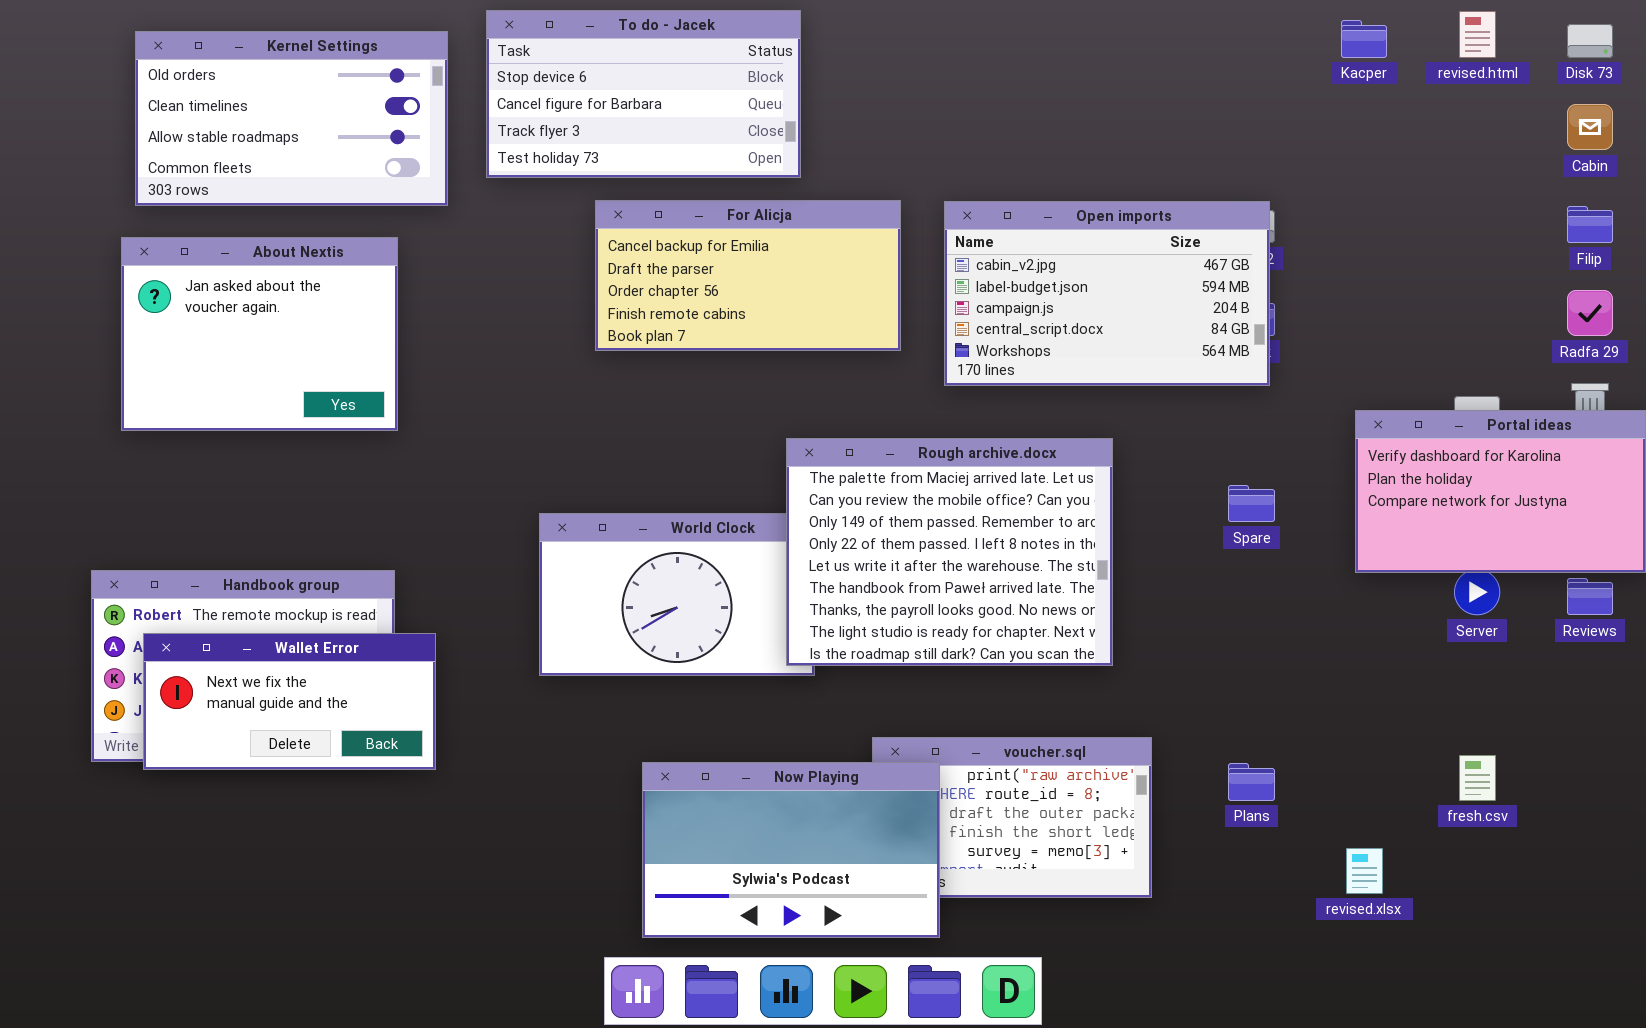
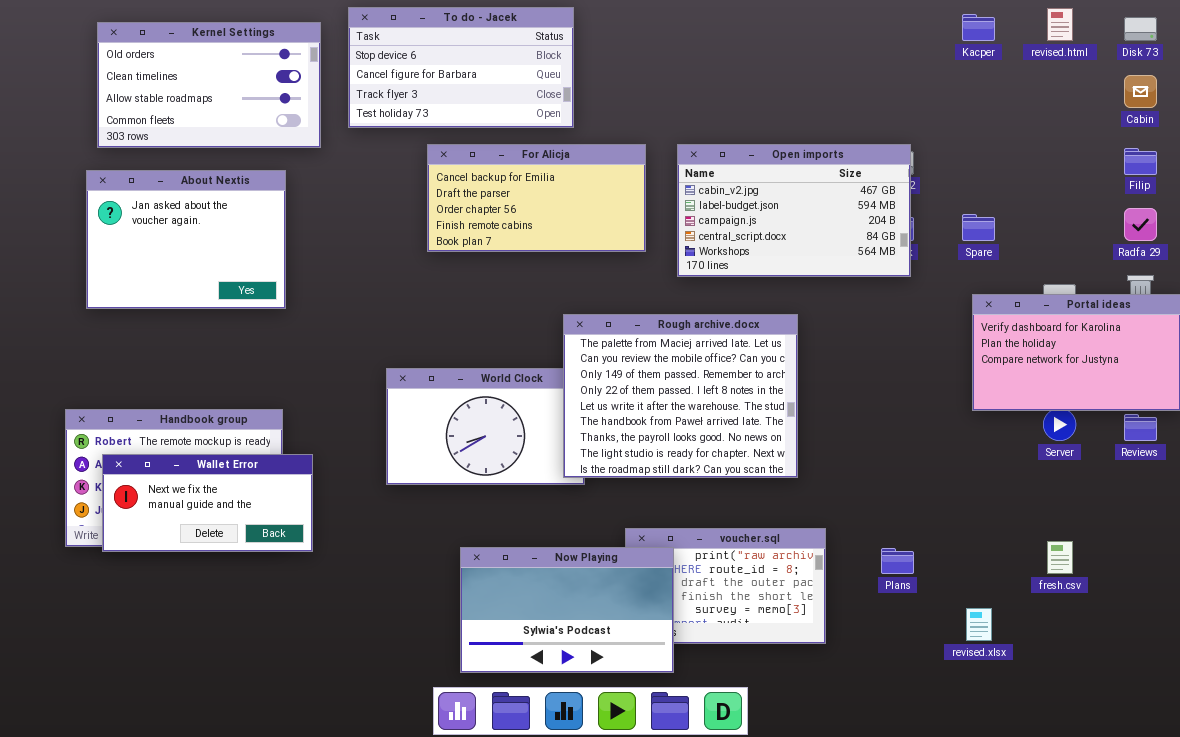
Spare: [1228,485,1275,522] -> [962,214,995,241], moved

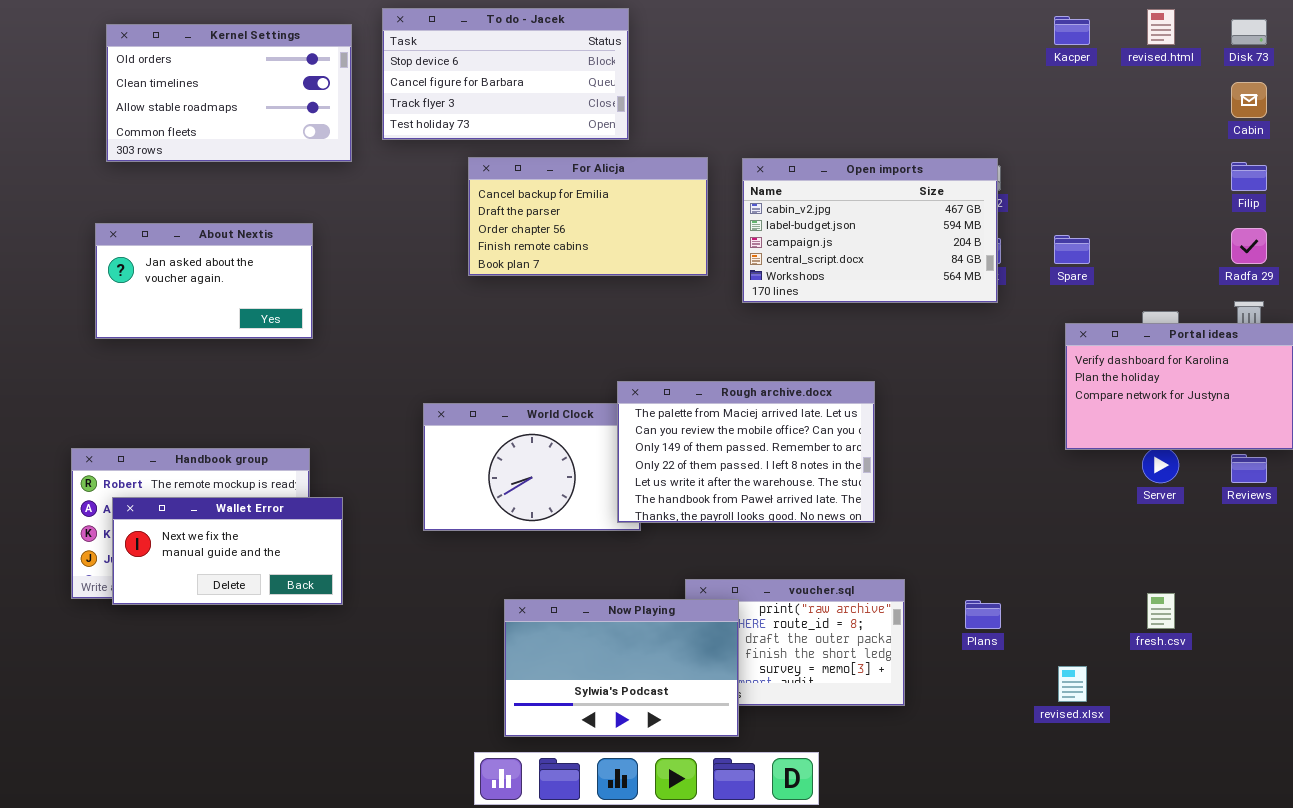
About Nextis: [86,170,286,309] -> [95,223,313,339], resized
Rough archive.docx: [563,314,798,478] -> [617,381,875,523], resized

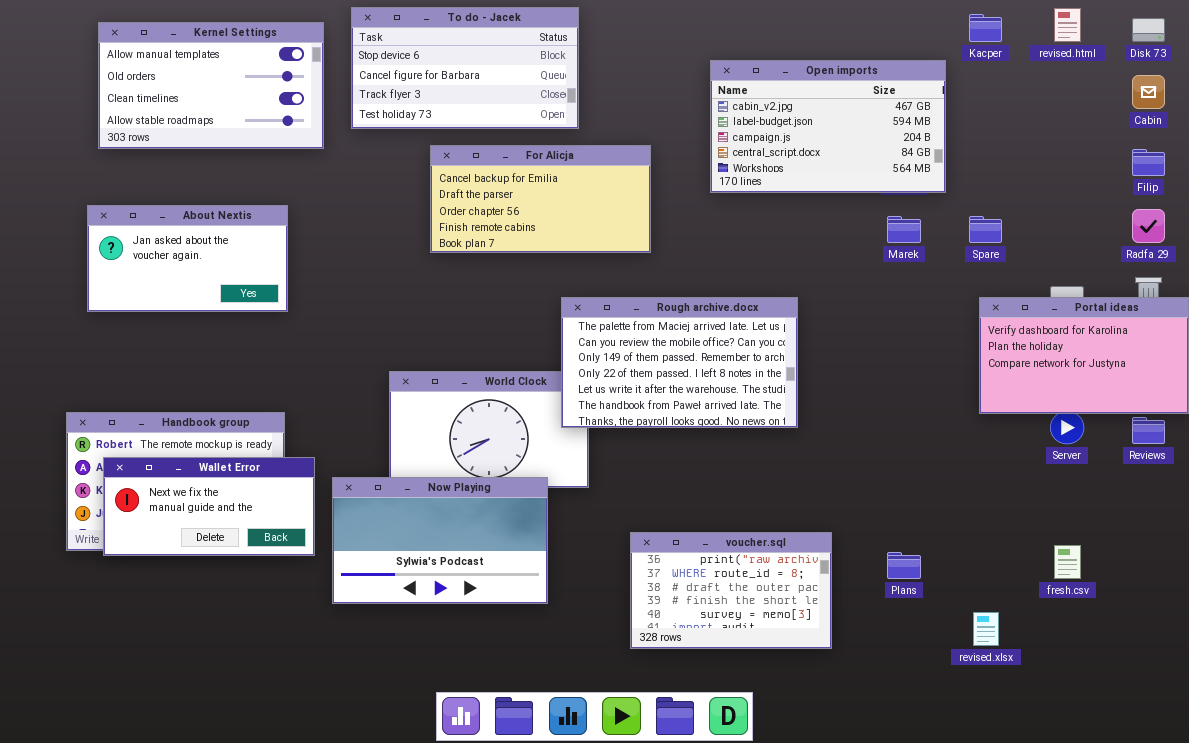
Kernel Settings: [106,24,352,162] -> [98,22,324,149], scrolled up 1 row
Open imports: [742,158,998,303] -> [710,60,946,193], moved
Rough archive.docx: [617,381,875,523] -> [561,297,798,428], moved
Now Playing: [504,599,739,737] -> [332,477,548,604], moved

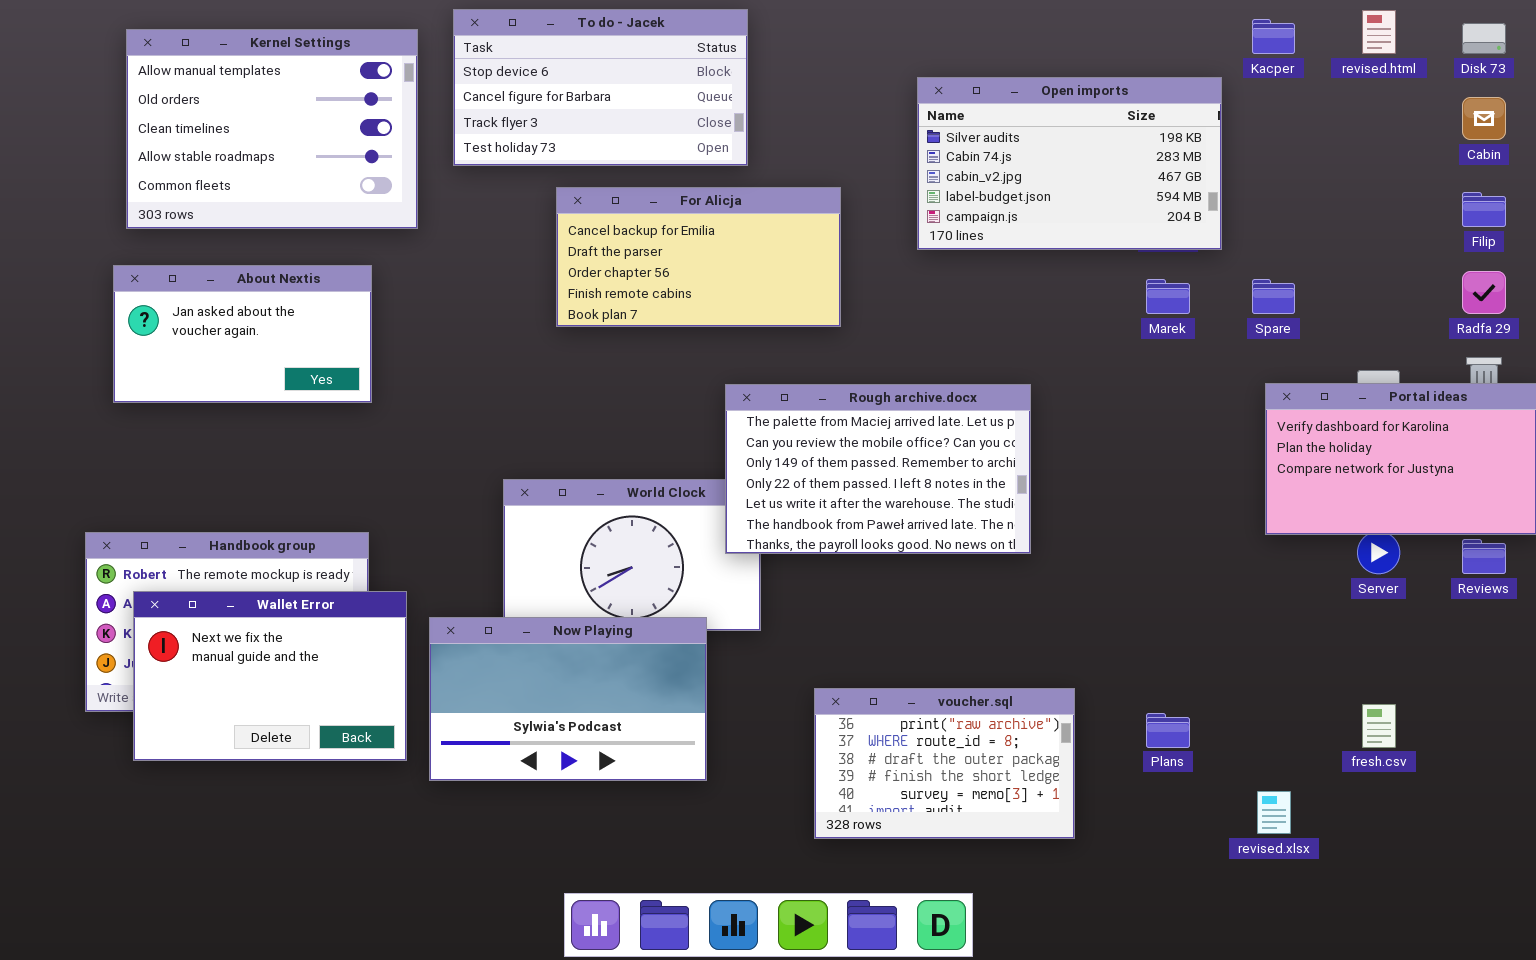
Kernel Settings: [98,22,324,149] -> [126,29,418,229], resized
Open imports: [710,60,946,193] -> [917,77,1222,250], scrolled up 2 rows
Wallet Error: [103,457,315,556] -> [133,591,407,761], resized

